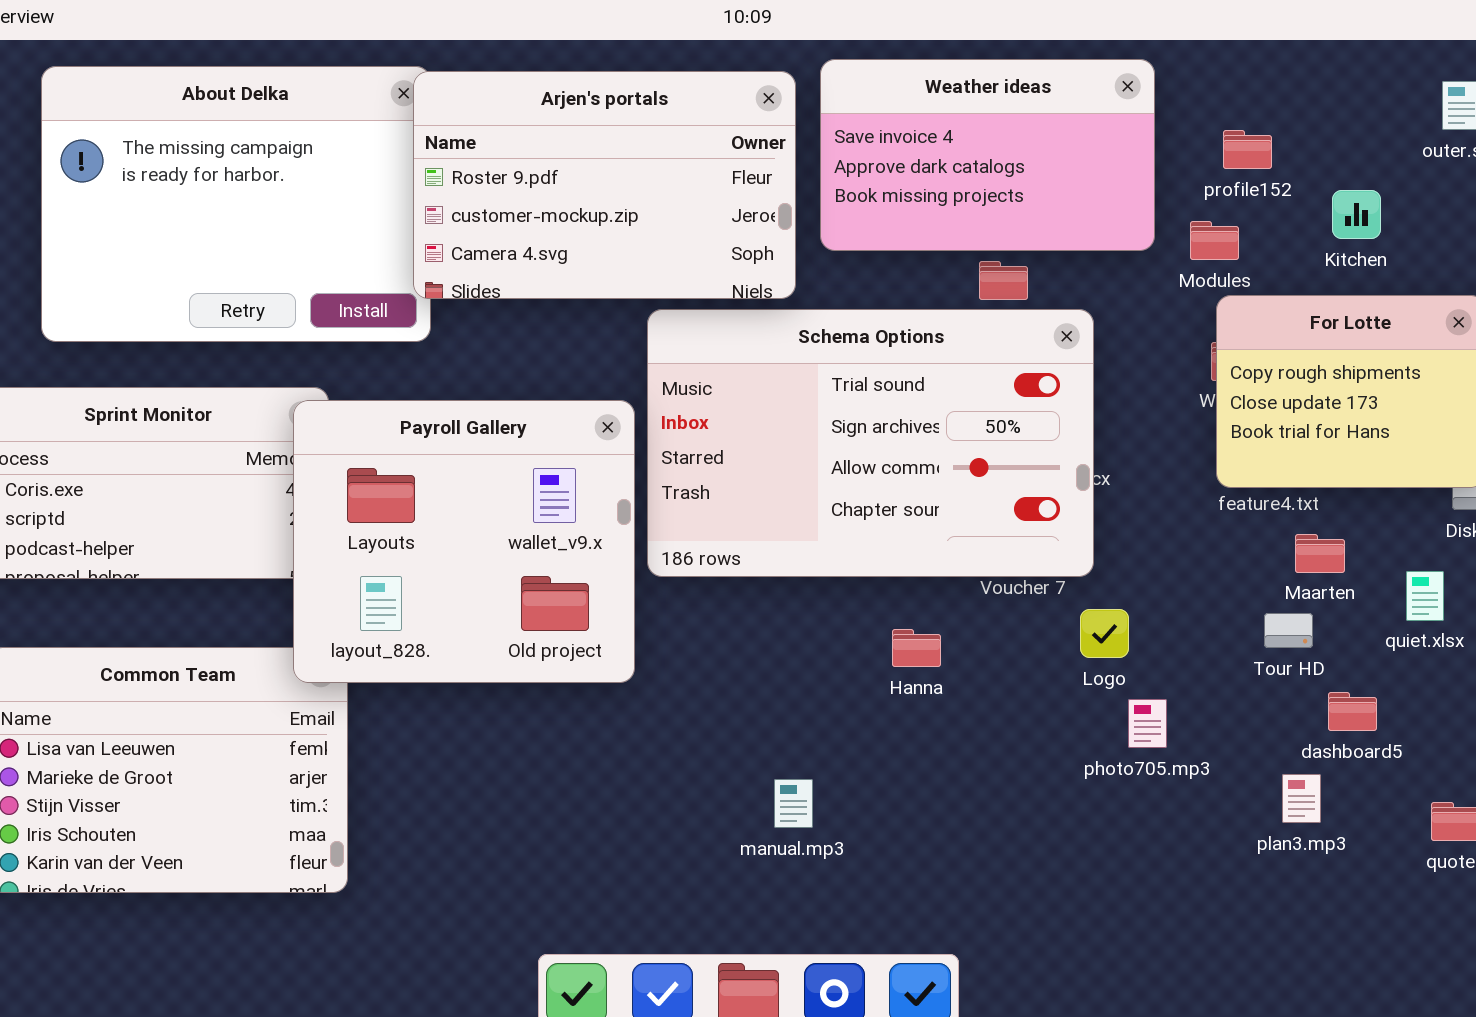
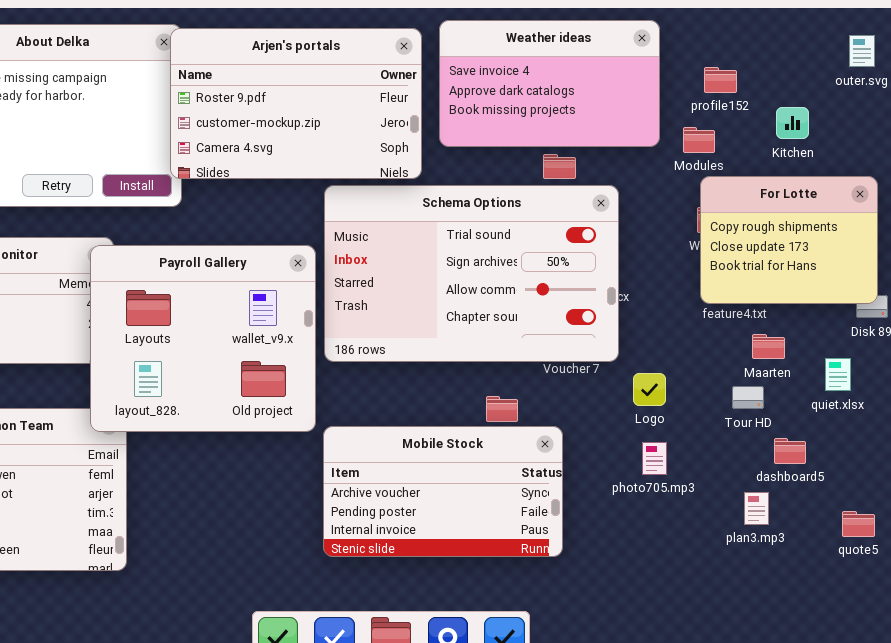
Logo: [1080,609,1129,658] -> [633,373,666,406], moved
Mobile Stock: none -> [323,426,563,557], opened

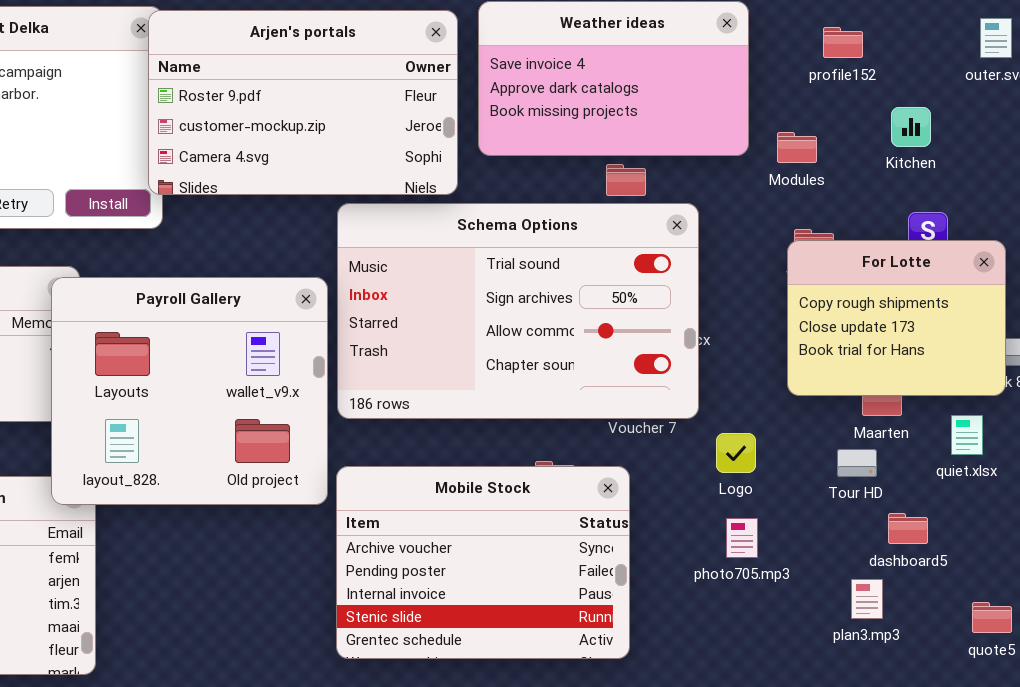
profile152: [704,67,737,93] -> [823,27,863,58], moved
For Lotte: [700,176,878,304] -> [787,240,1006,396], moved
Mobile Stock: [323,426,563,557] -> [336,466,630,659], resized

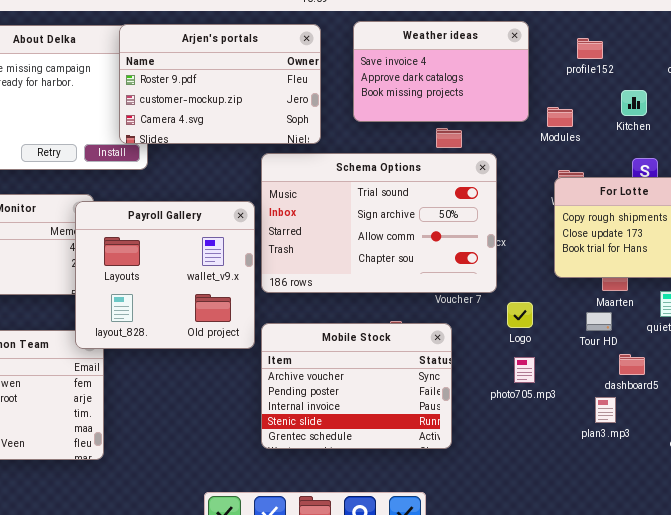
Arjen's portals: [148,10,458,195] -> [119,24,321,144], moved

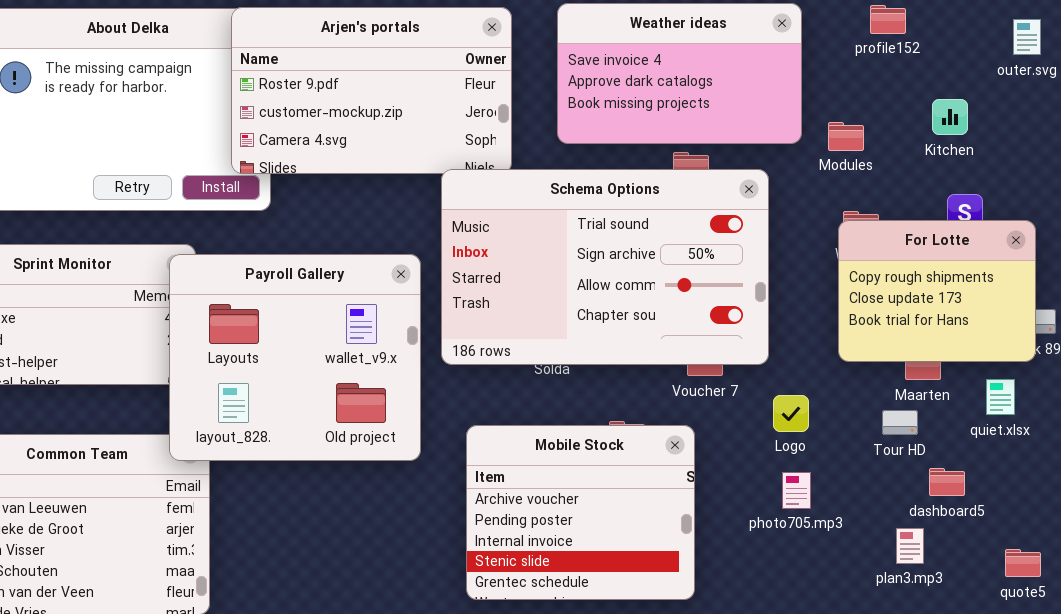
profile152: [577,38,603,59] -> [870,5,906,34], moved
Schema Options: [261,153,497,293] -> [441,169,769,365], moved
Mobile Stock: [261,323,452,449] -> [466,425,695,600], resized

